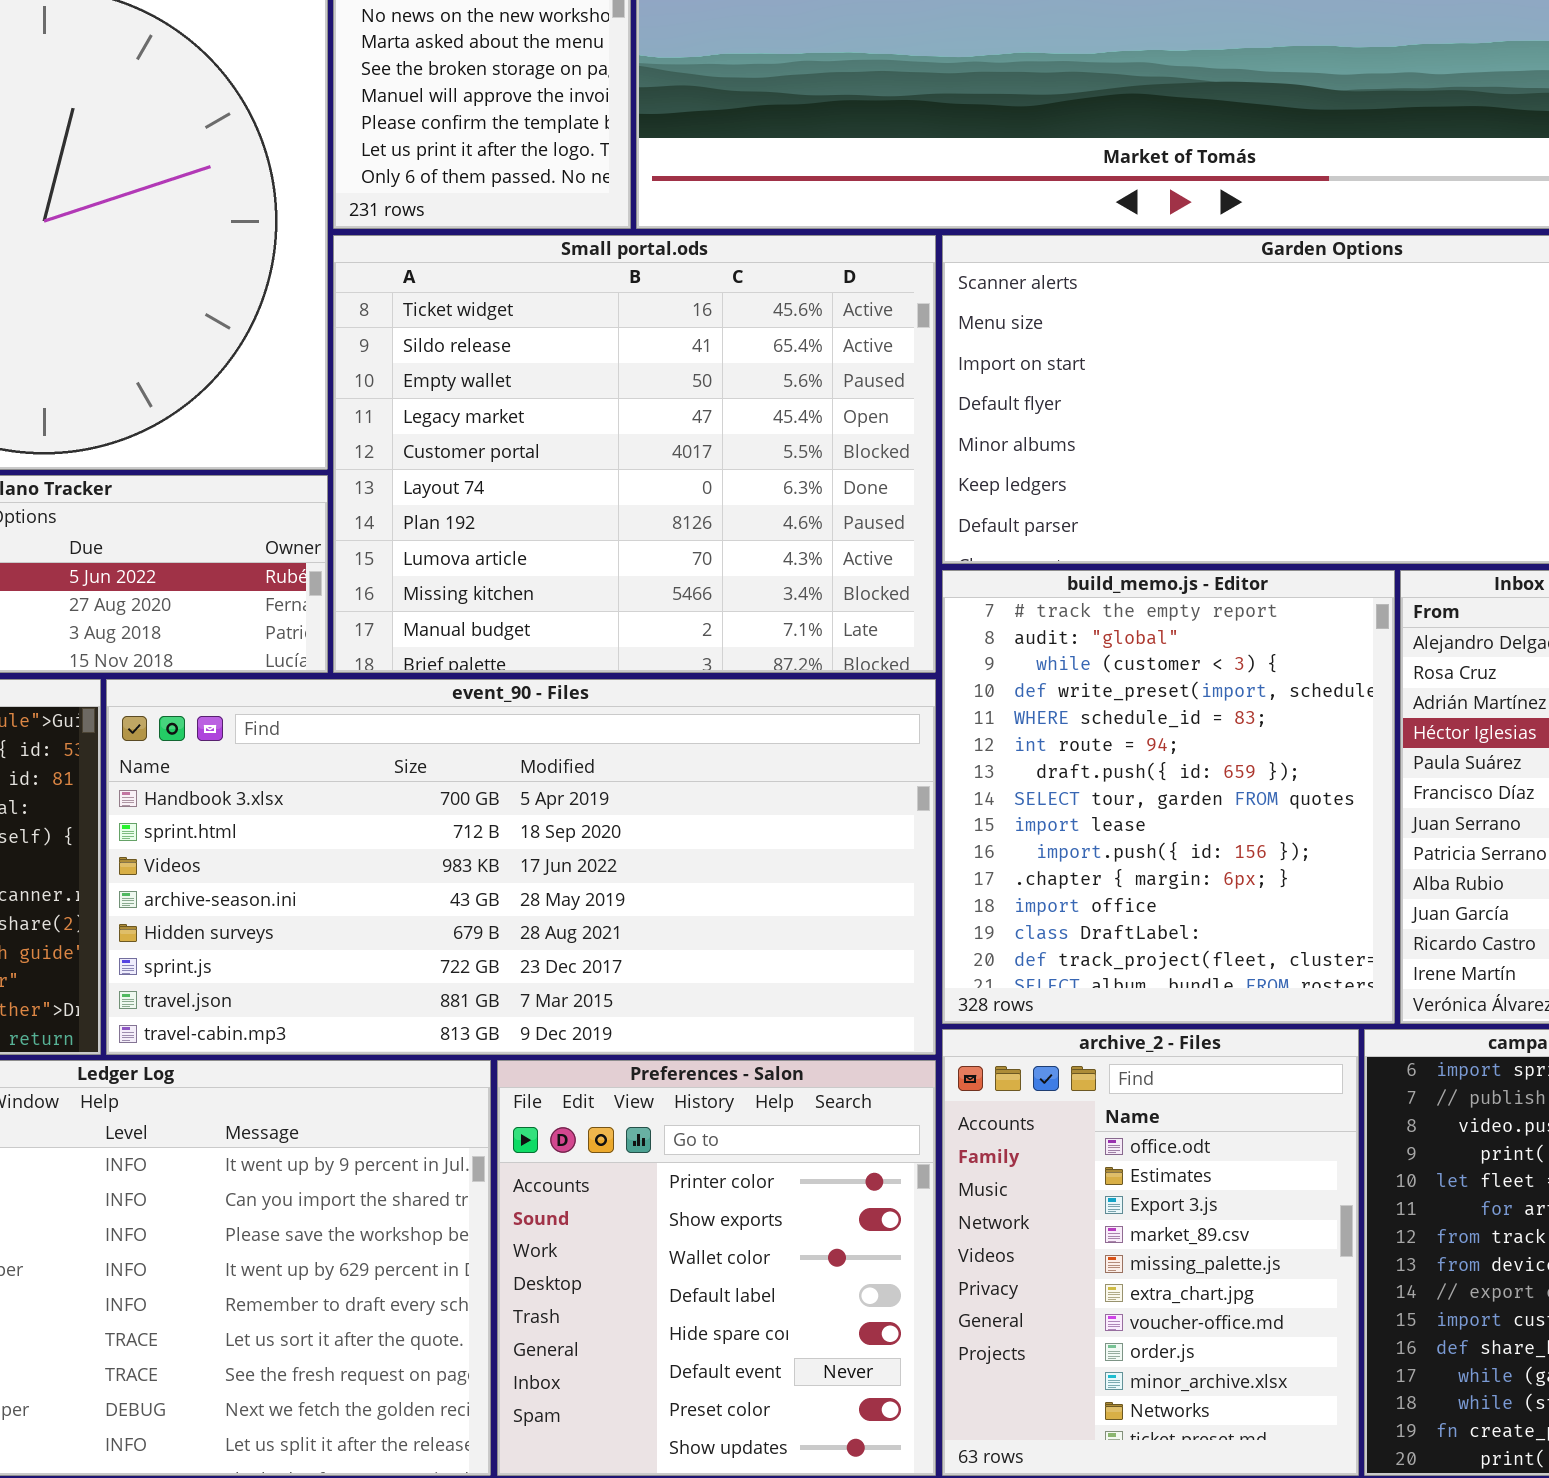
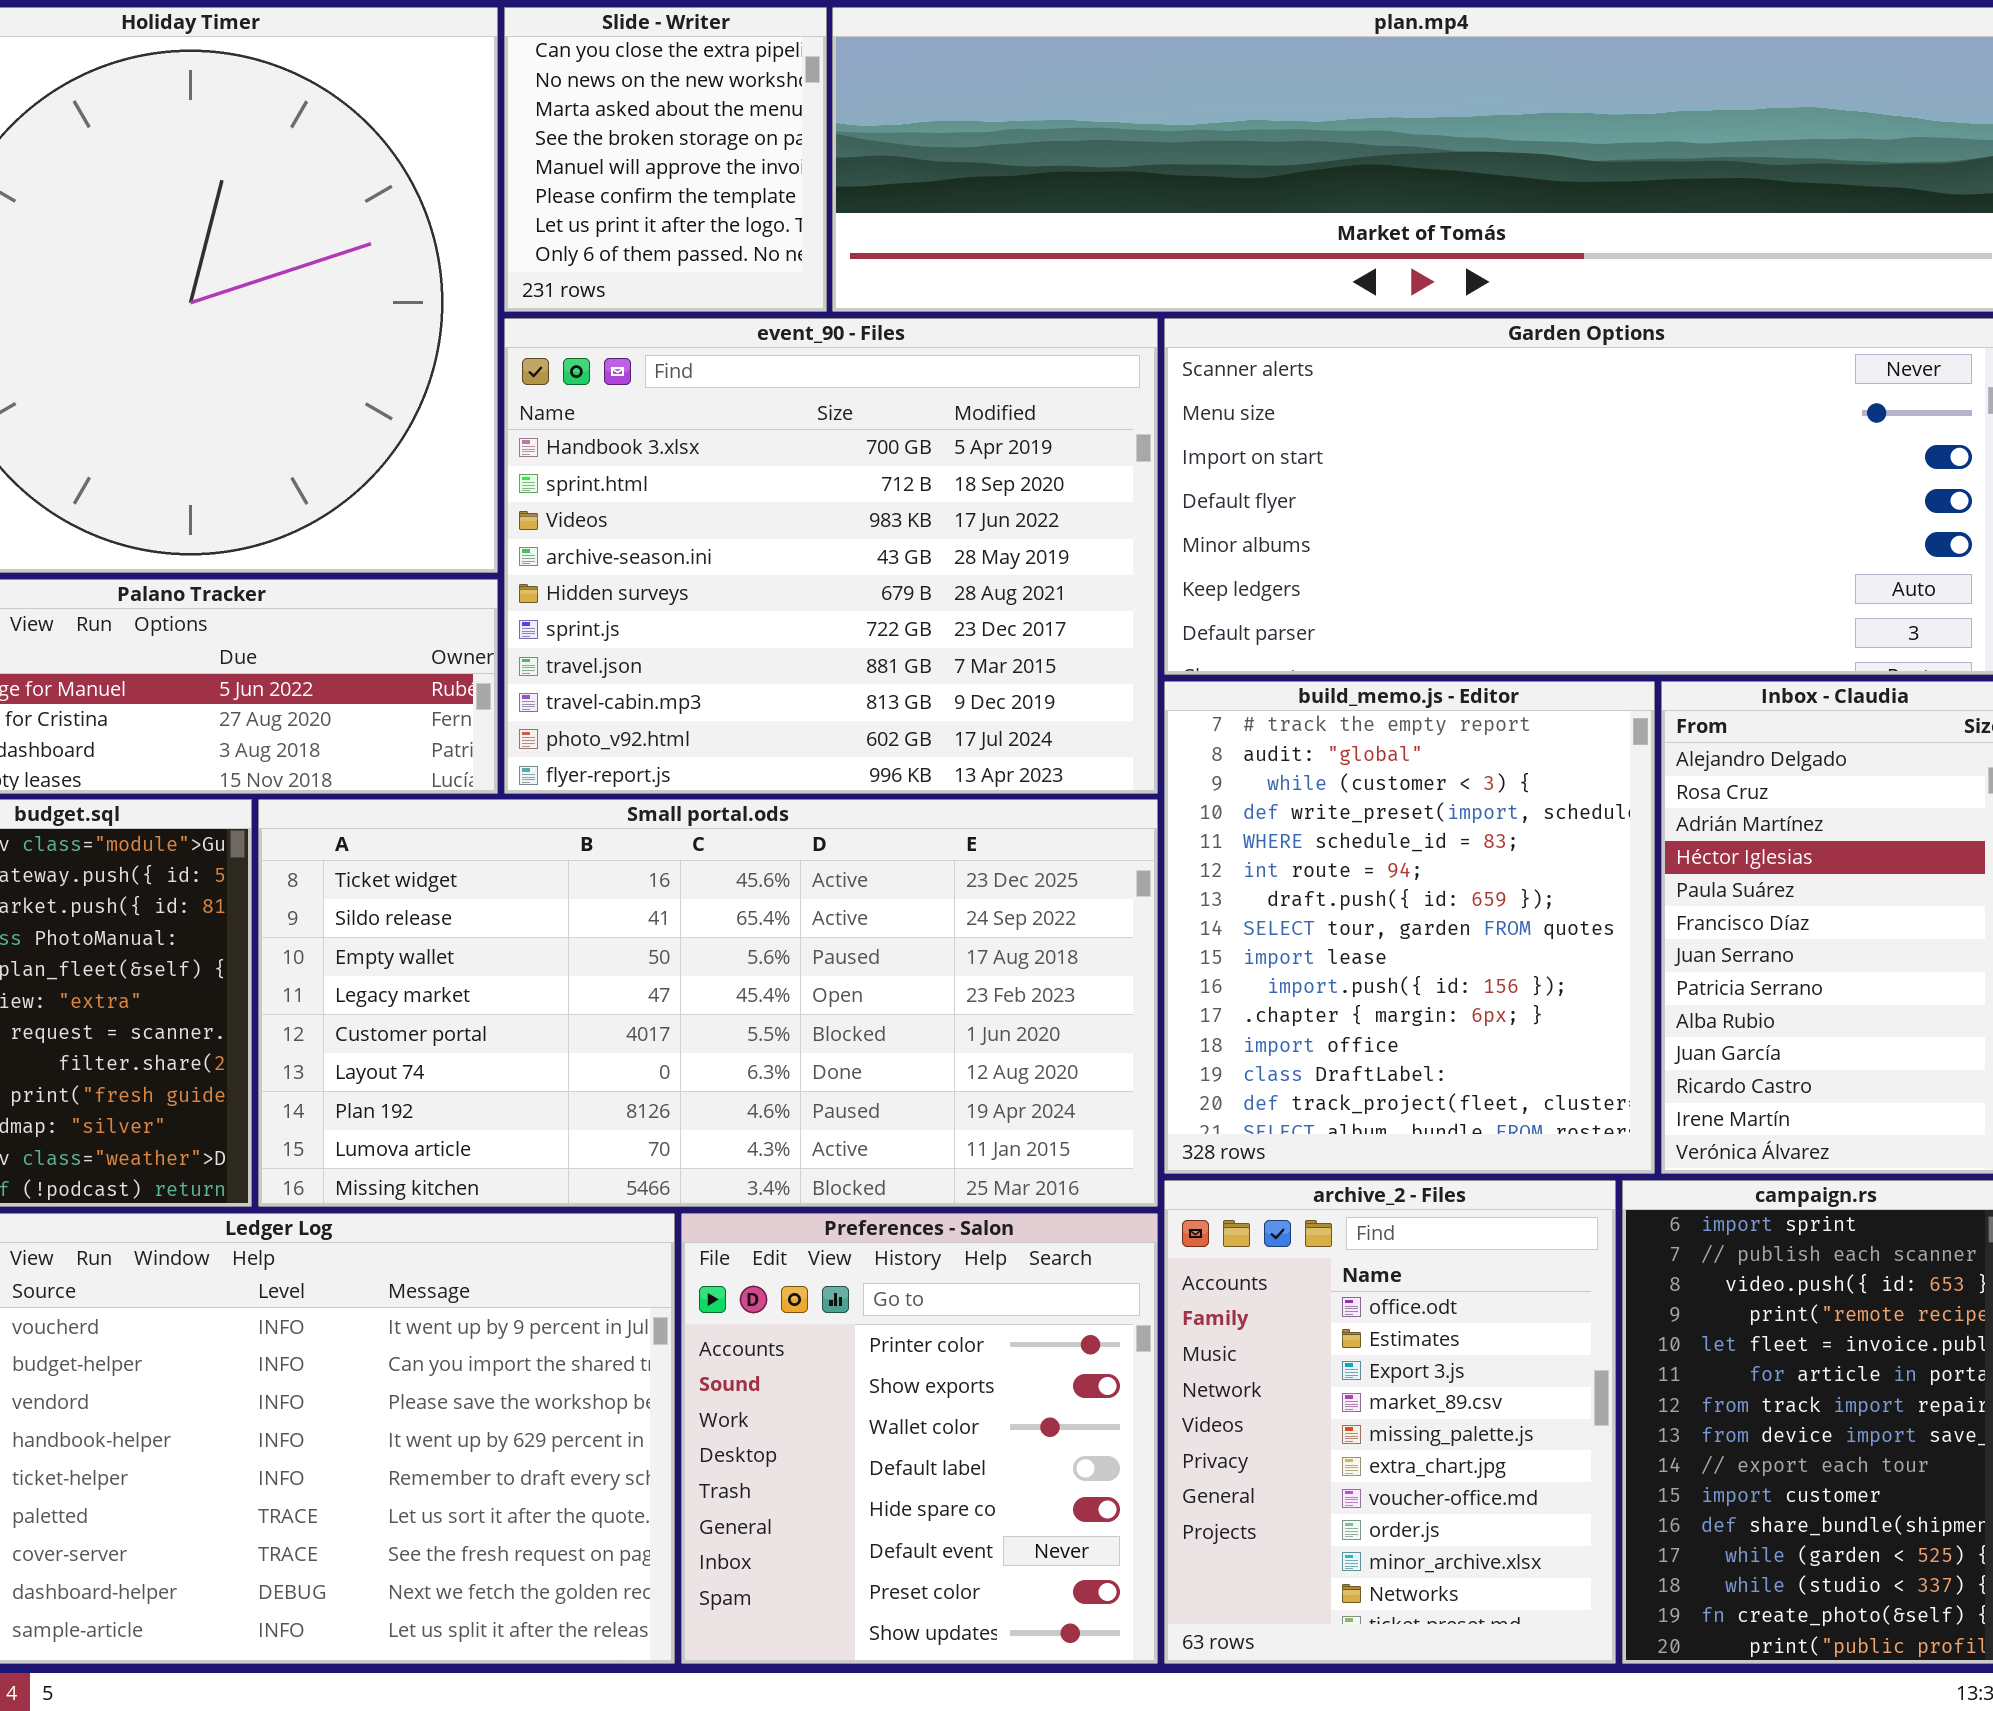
Small portal.ods: [333,235,936,673] -> [258,799,1158,1207], moved, resized
event_90 - Files: [106,679,936,1055] -> [504,318,1158,794], moved, resized

